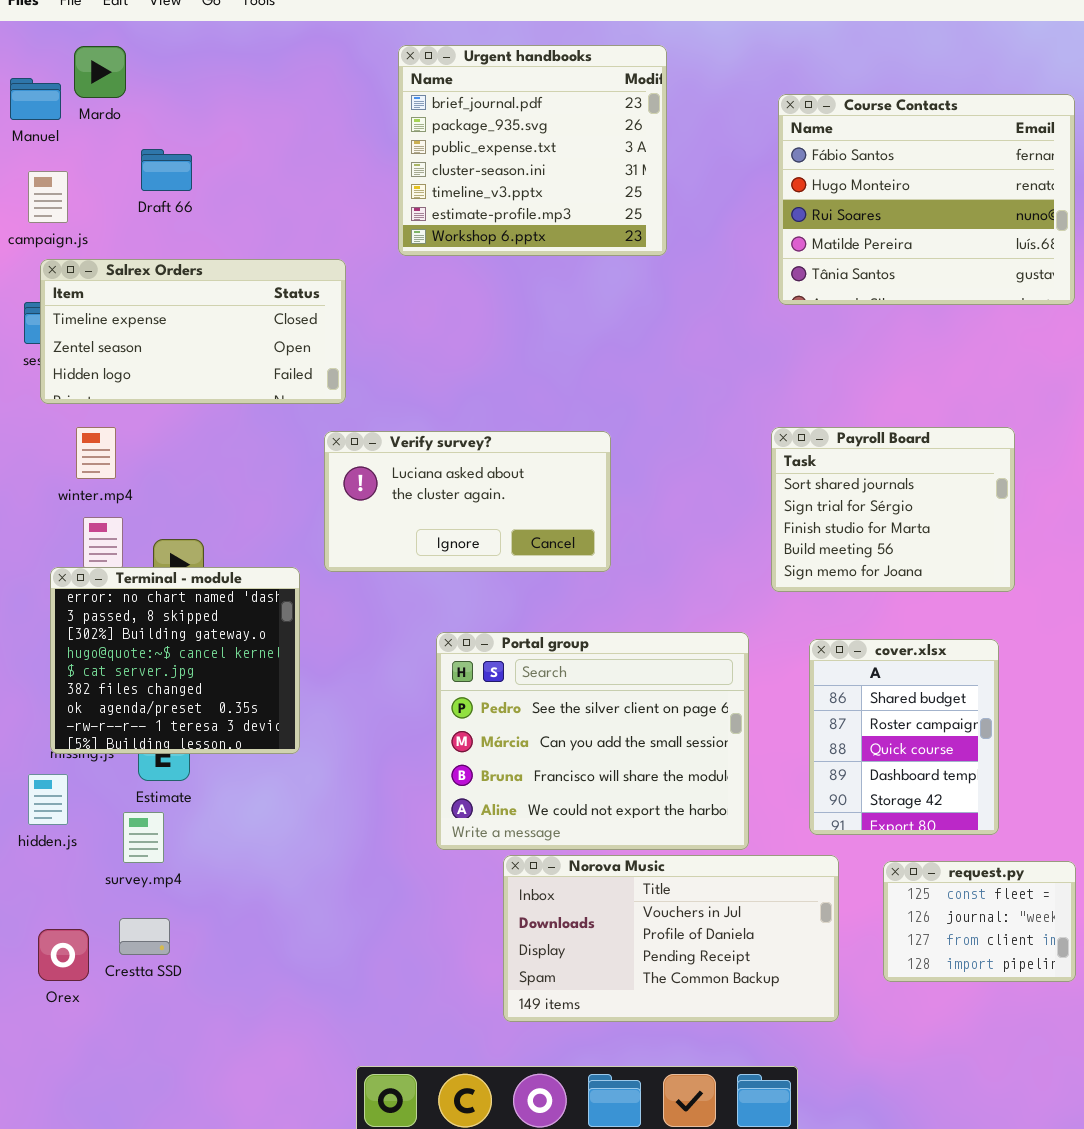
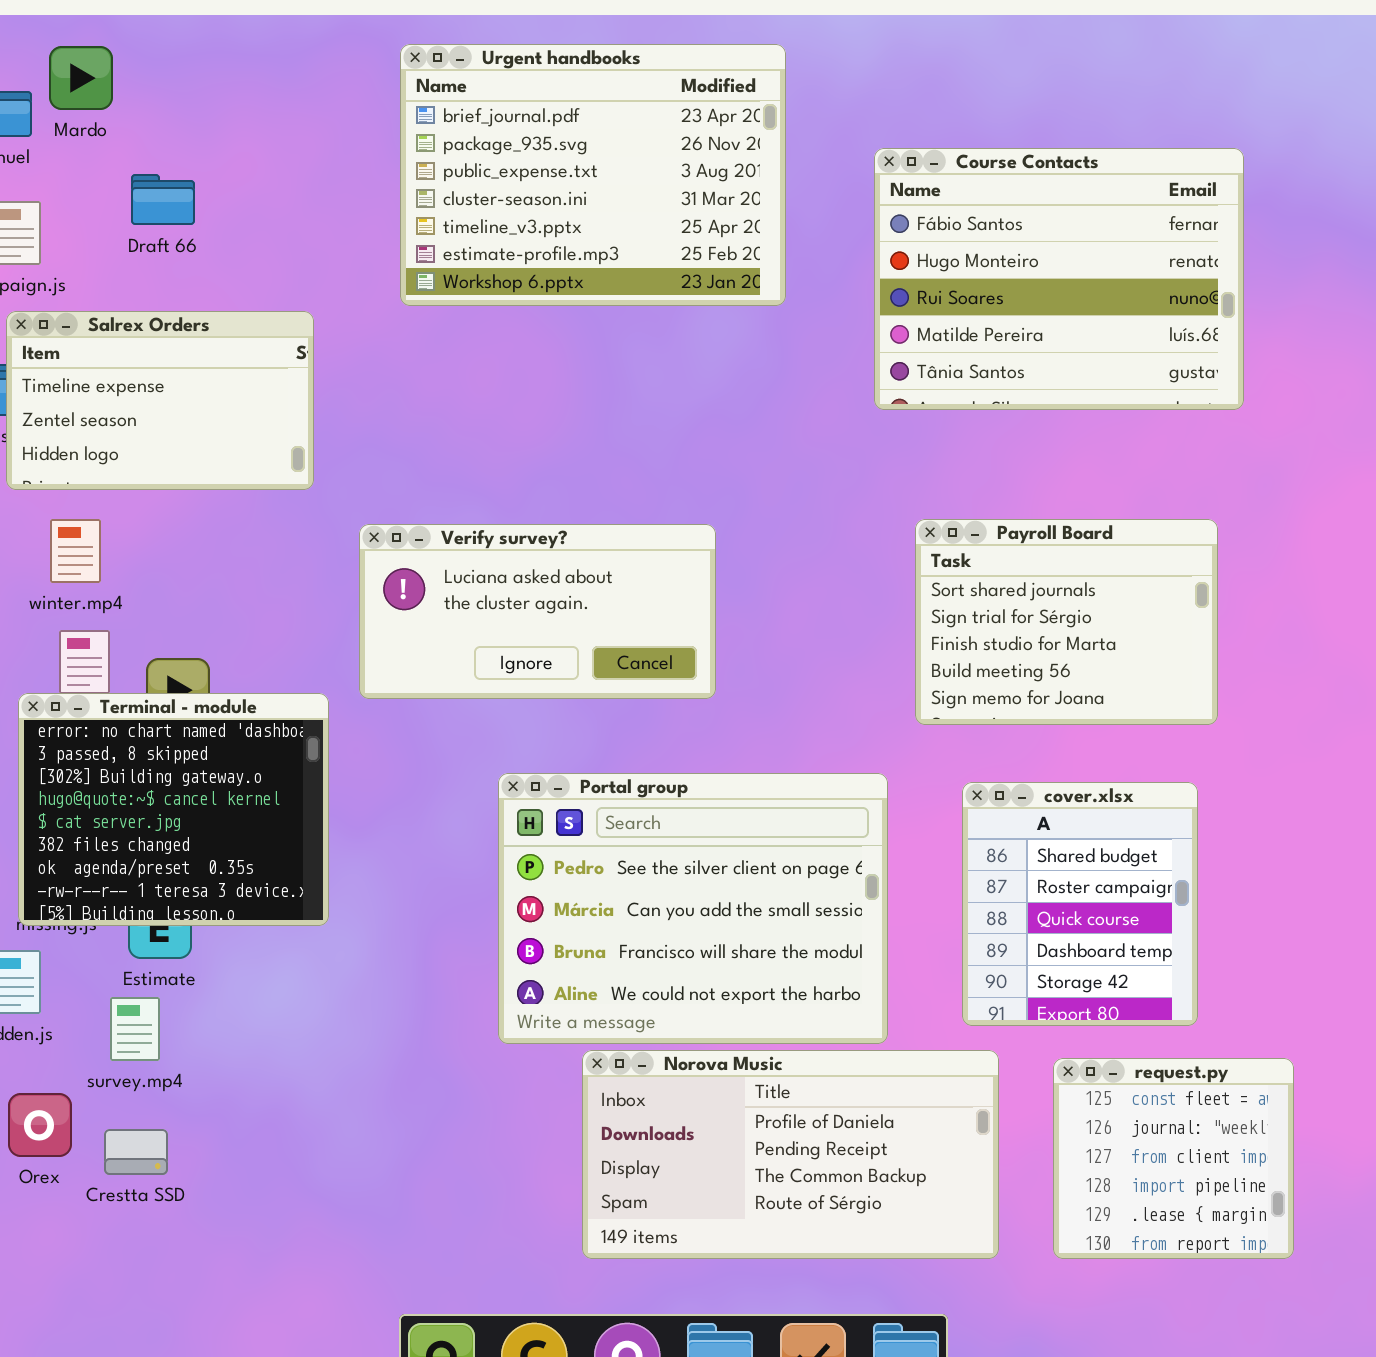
Urgent handbooks: [398,45,667,256] -> [400,44,786,306], resized
Course Contacts: [778,94,1075,305] -> [874,148,1244,410], moved
Salrex Orders: [40,259,346,404] -> [6,311,314,490], resized
Norova Music: [503,855,839,1022] -> [582,1050,999,1259], scrolled down 1 row
request.py: [883,861,1076,982] -> [1053,1058,1294,1259], resized
Orex: [38,929,89,981] -> [8,1093,72,1157], moved

